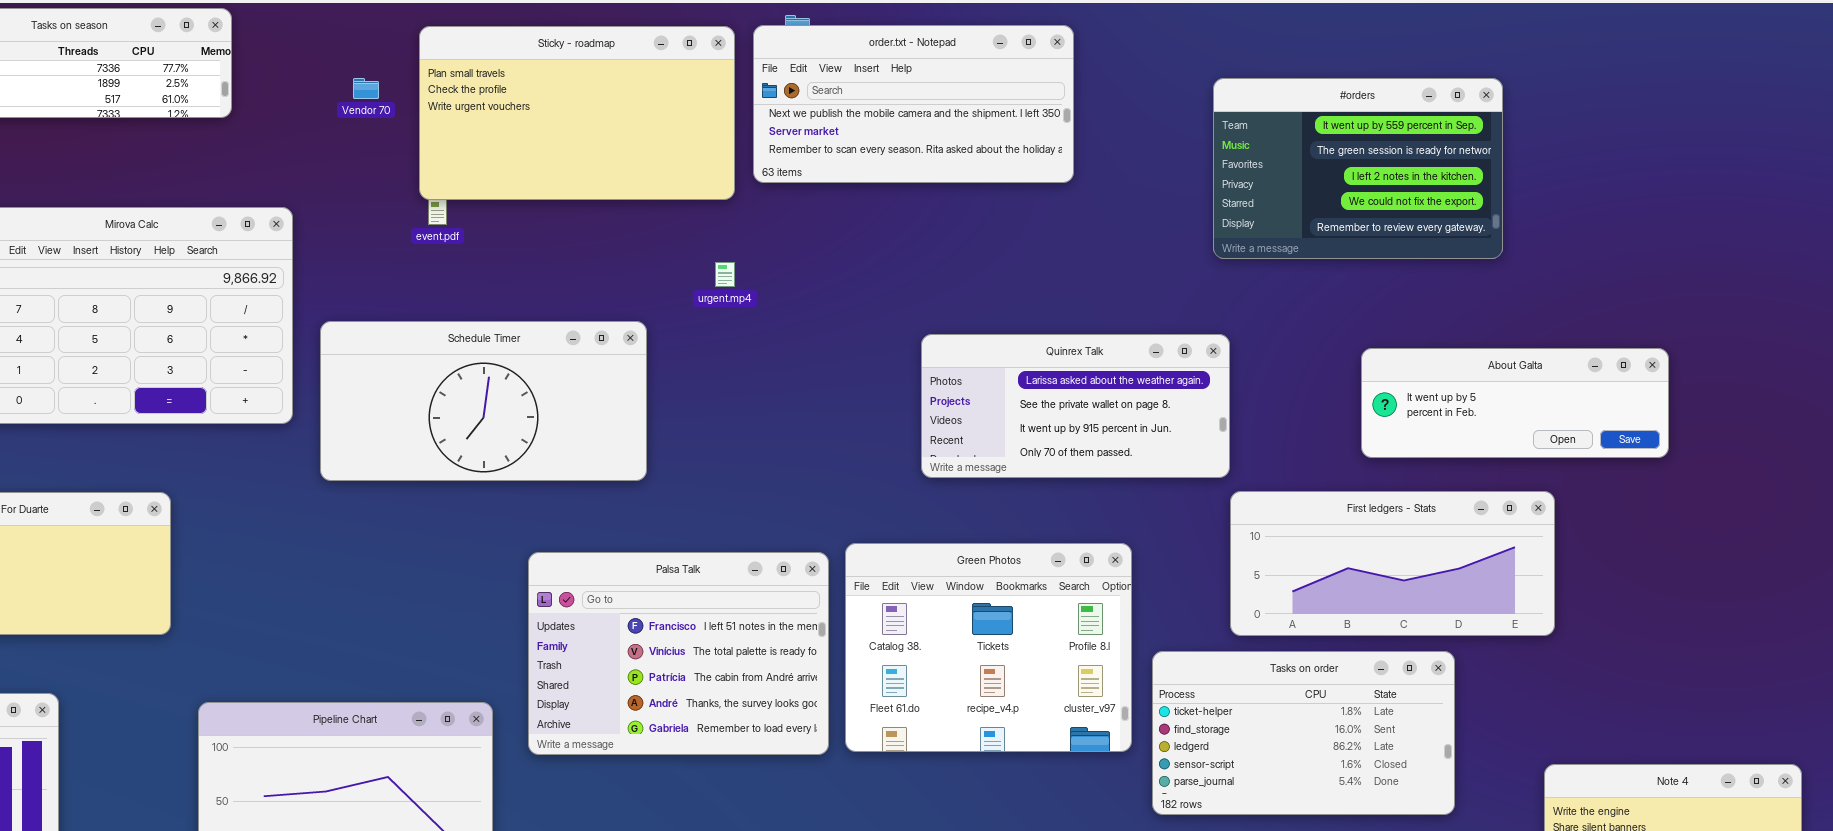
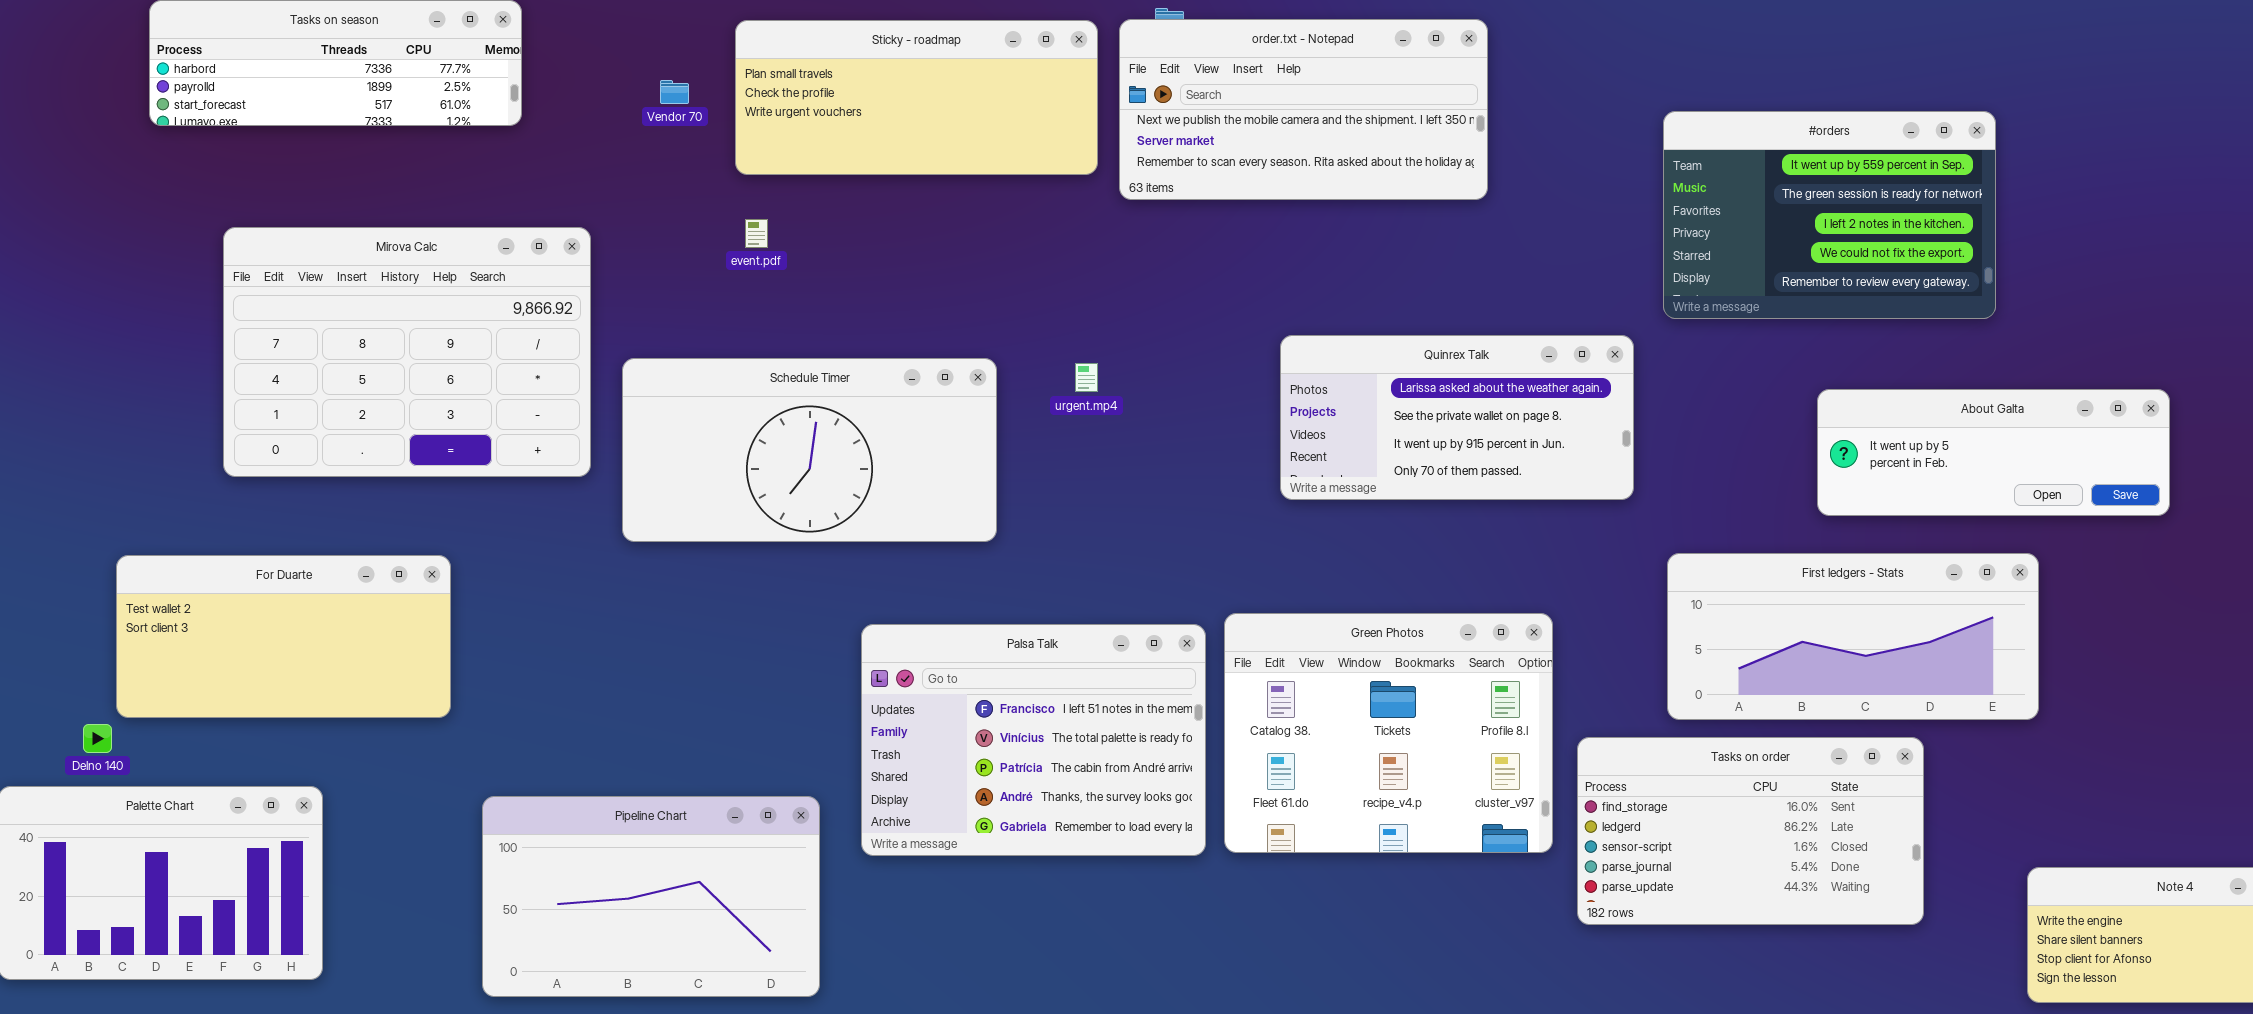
Sticky - roadmap: [419,26,735,200] -> [735,20,1098,175], resized
#orders: [1213,78,1503,259] -> [1663,111,1996,319], moved
urgent.mp4: [715,262,735,287] -> [1075,363,1098,392], moved
Quinrex Talk: [921,334,1230,478] -> [1280,335,1634,500], moved
Tasks on order: [1152,651,1455,815] -> [1577,737,1924,925], scrolled down 1 row

